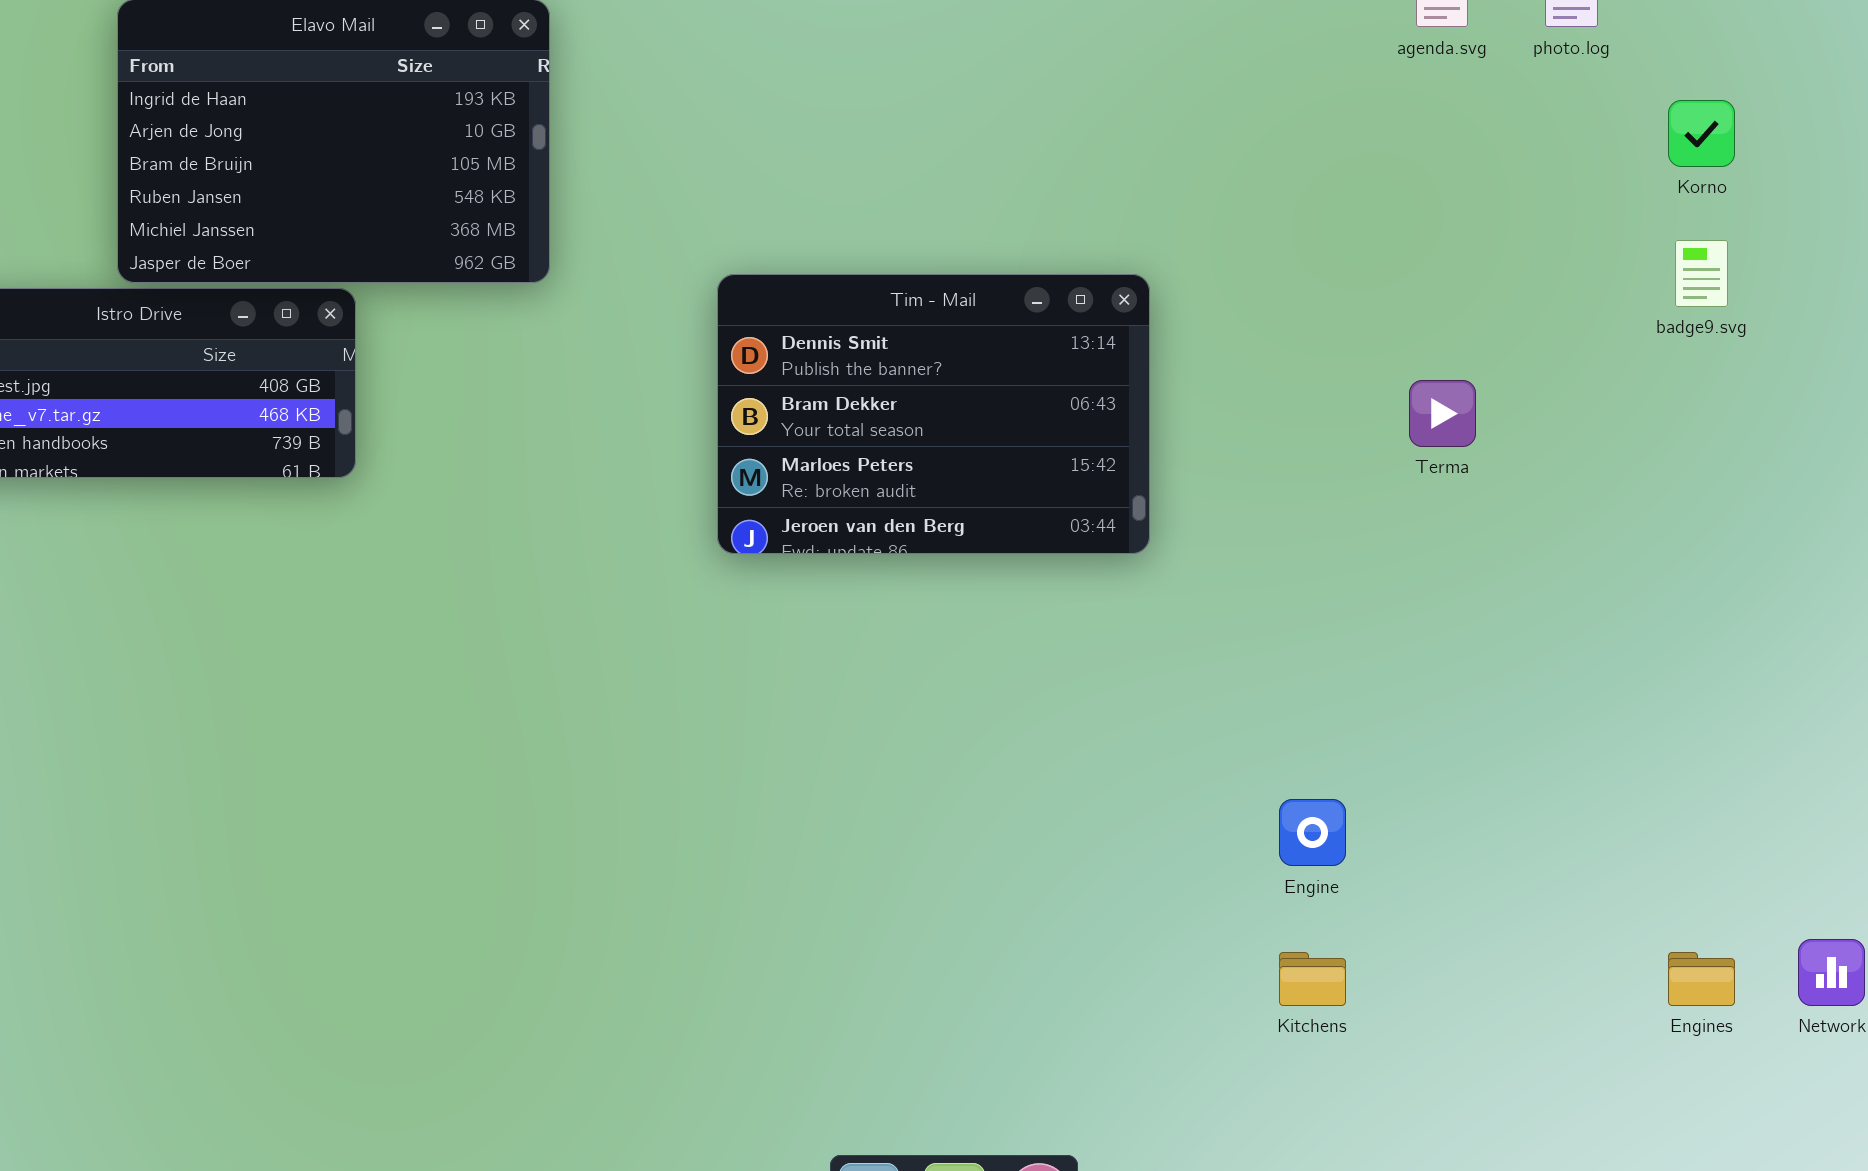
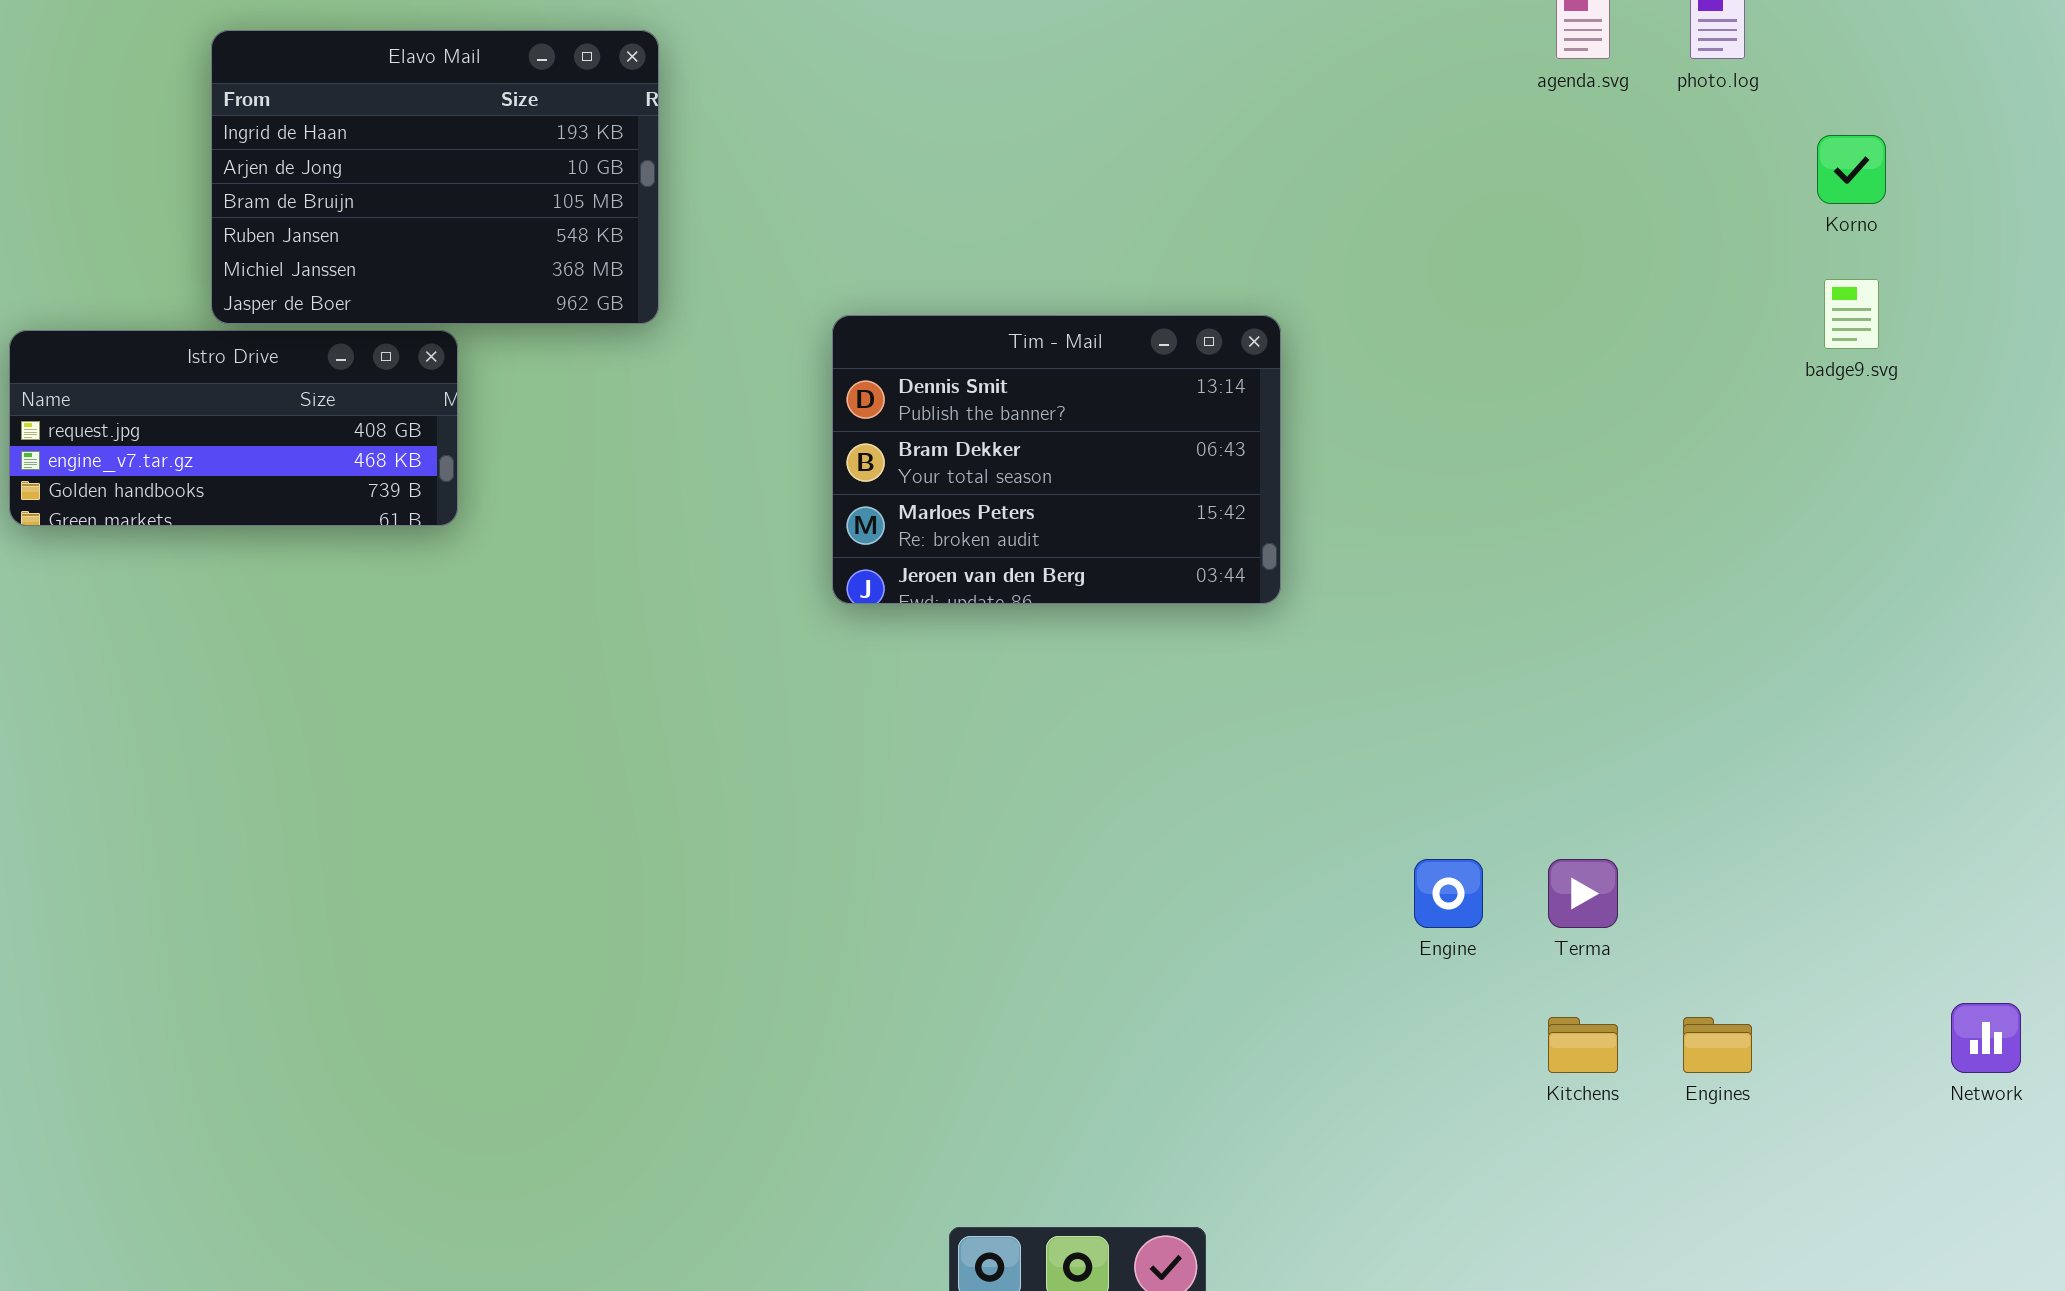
Terma: [1409,380,1476,447] -> [1548,859,1618,928], moved
Kitchens: [1279,952,1346,1006] -> [1548,1017,1618,1073], moved
Engines: [1668,952,1735,1006] -> [1683,1017,1752,1073], moved

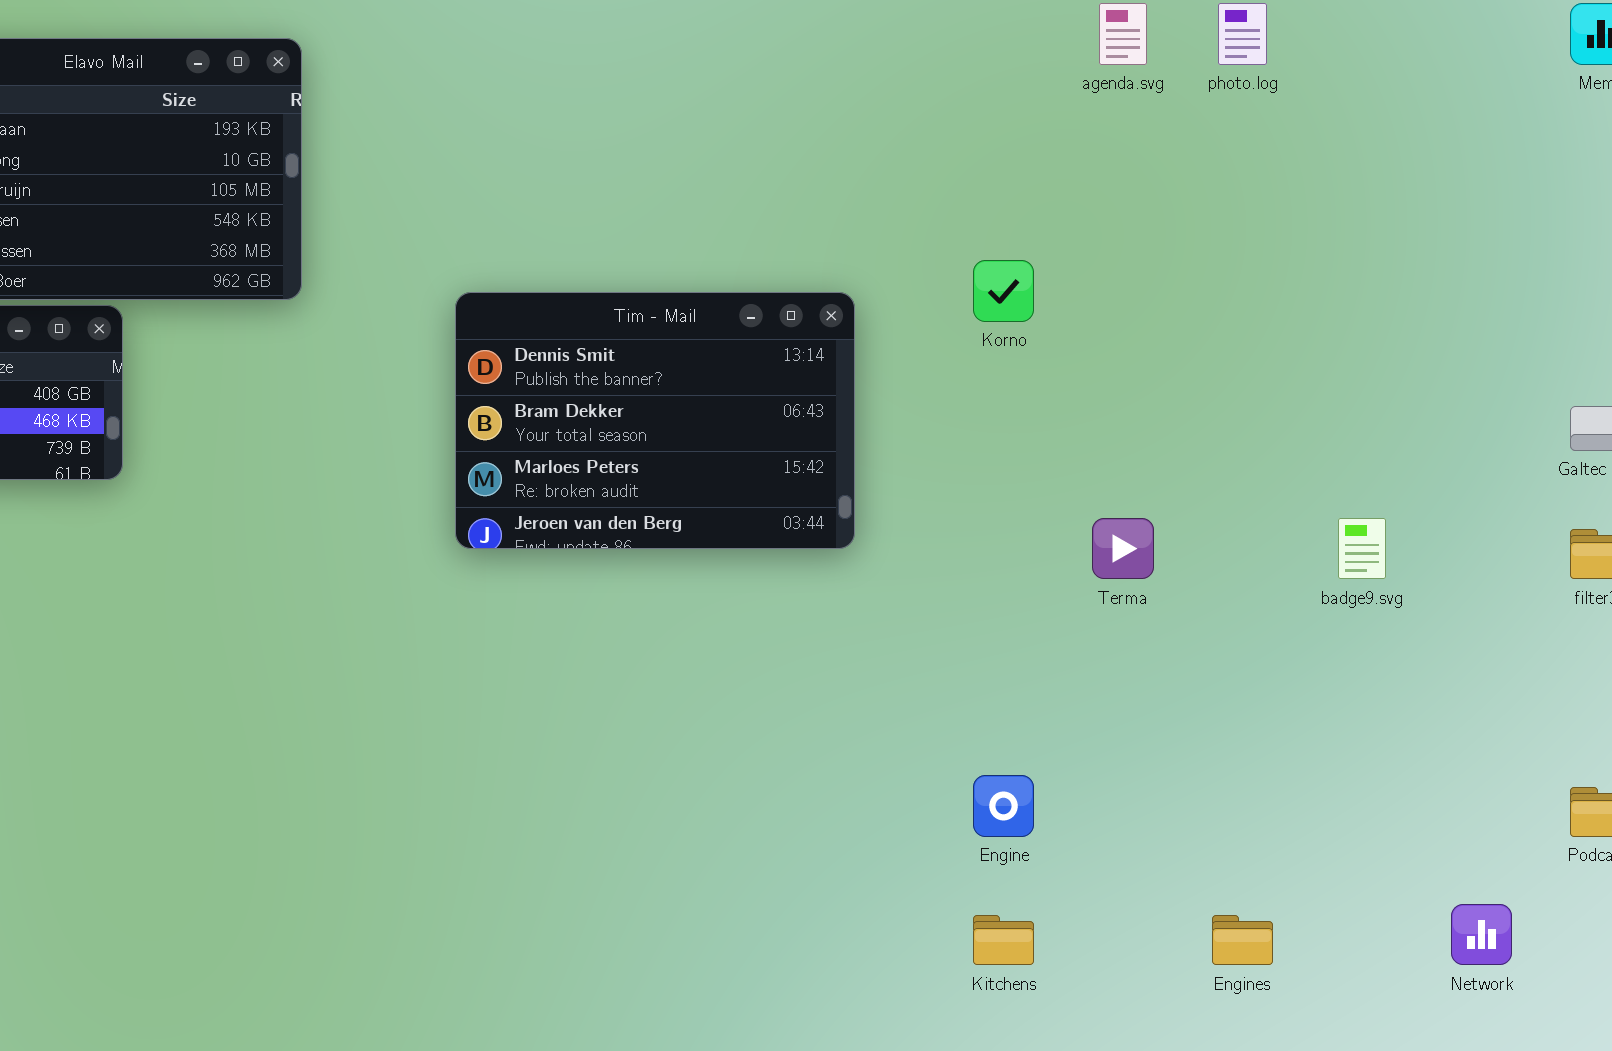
Korno: [1817,135,1886,204] -> [973,260,1034,322], moved
badge9.svg: [1824,279,1879,349] -> [1338,518,1386,579], moved
Terma: [1548,859,1618,928] -> [1092,518,1154,579], moved
Kitchens: [1548,1017,1618,1073] -> [973,915,1034,965], moved

